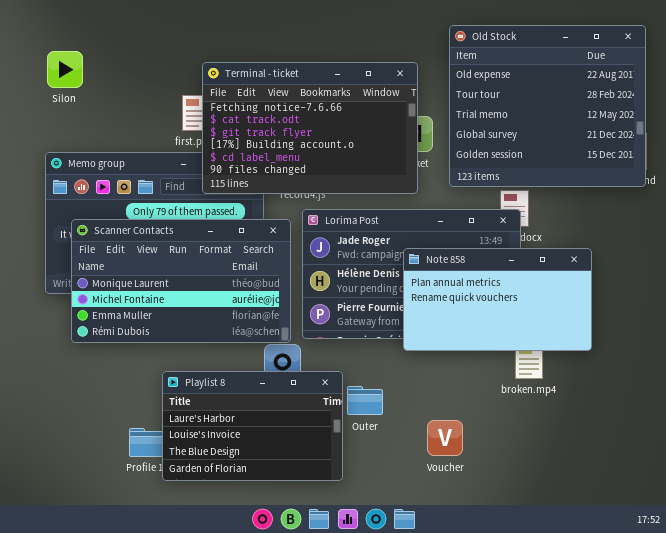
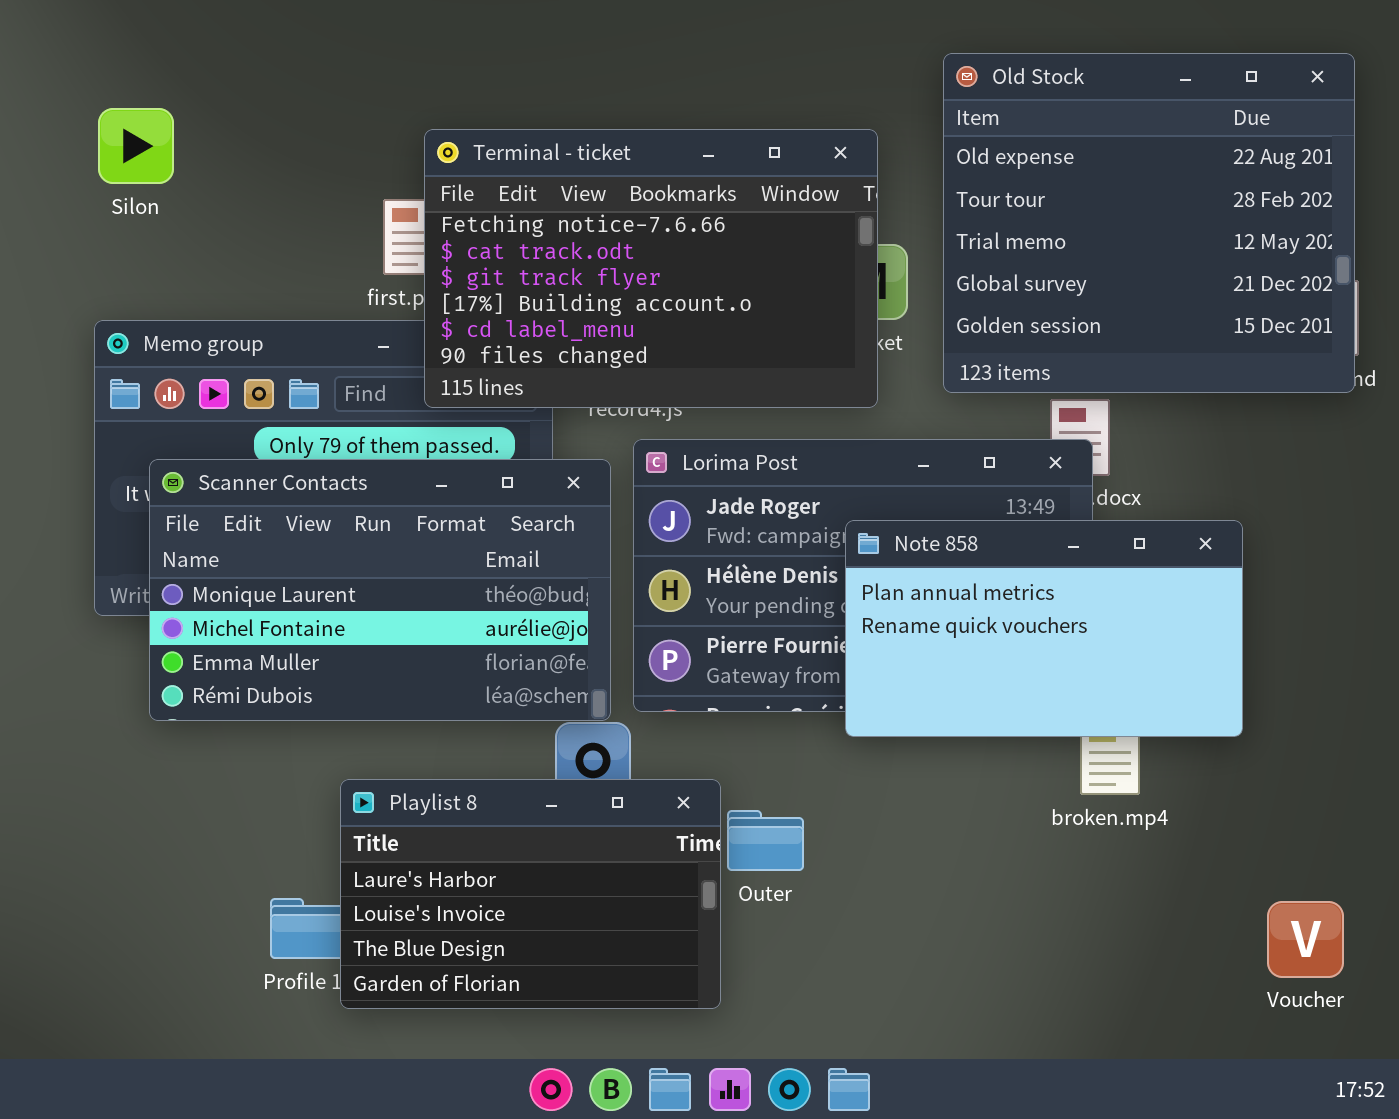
Voucher: [427,420,463,456] -> [1267,901,1344,978], moved

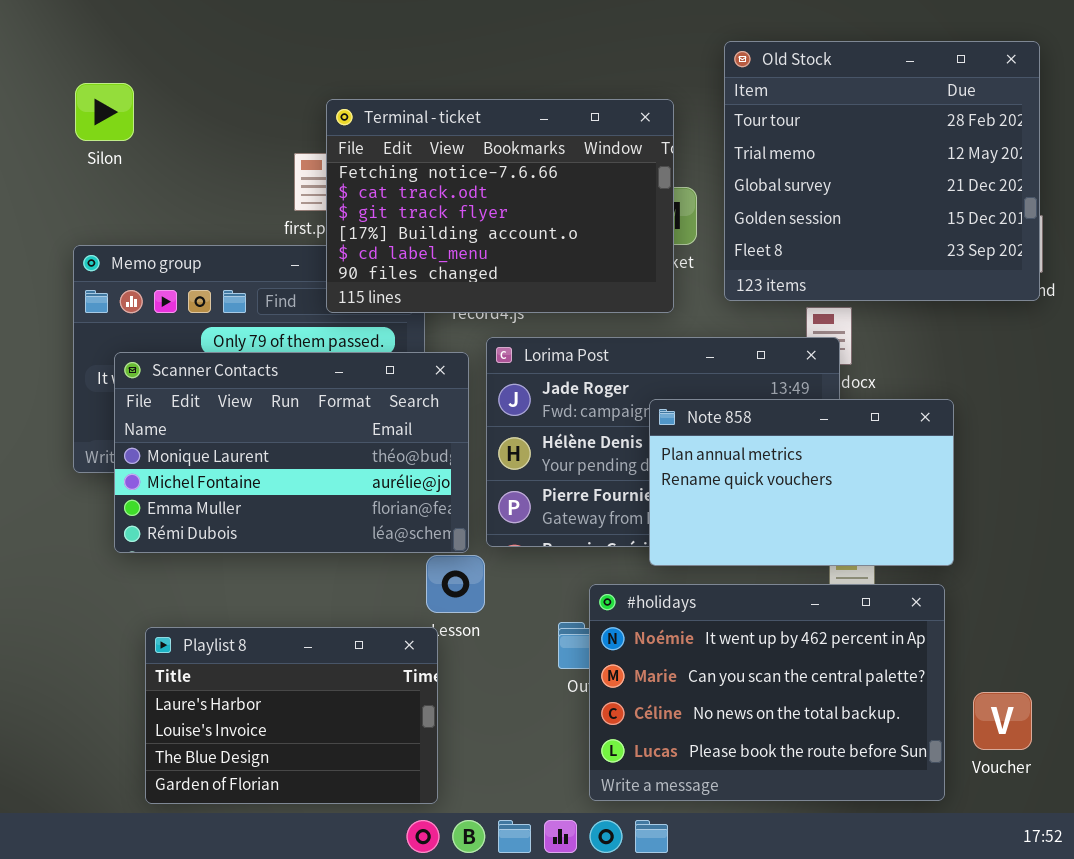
Old Stock: [943,53,1355,393] -> [724,41,1040,301], scrolled down 1 row
#holidays: none -> [589,584,945,801], opened
Playlist 8: [340,779,721,1009] -> [145,627,438,804], moved

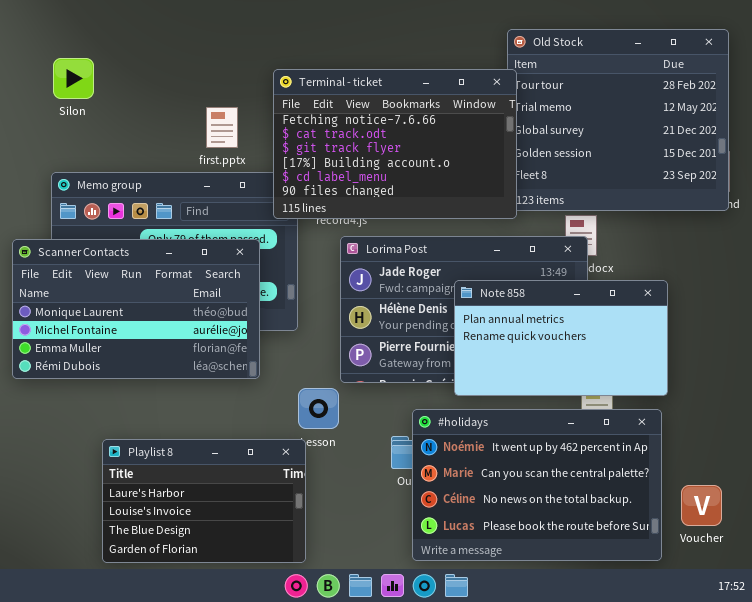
Terminal - ticket: [326,99,674,313] -> [273,69,517,219], moved
Scanner Contacts: [114,352,469,553] -> [12,239,260,379], moved

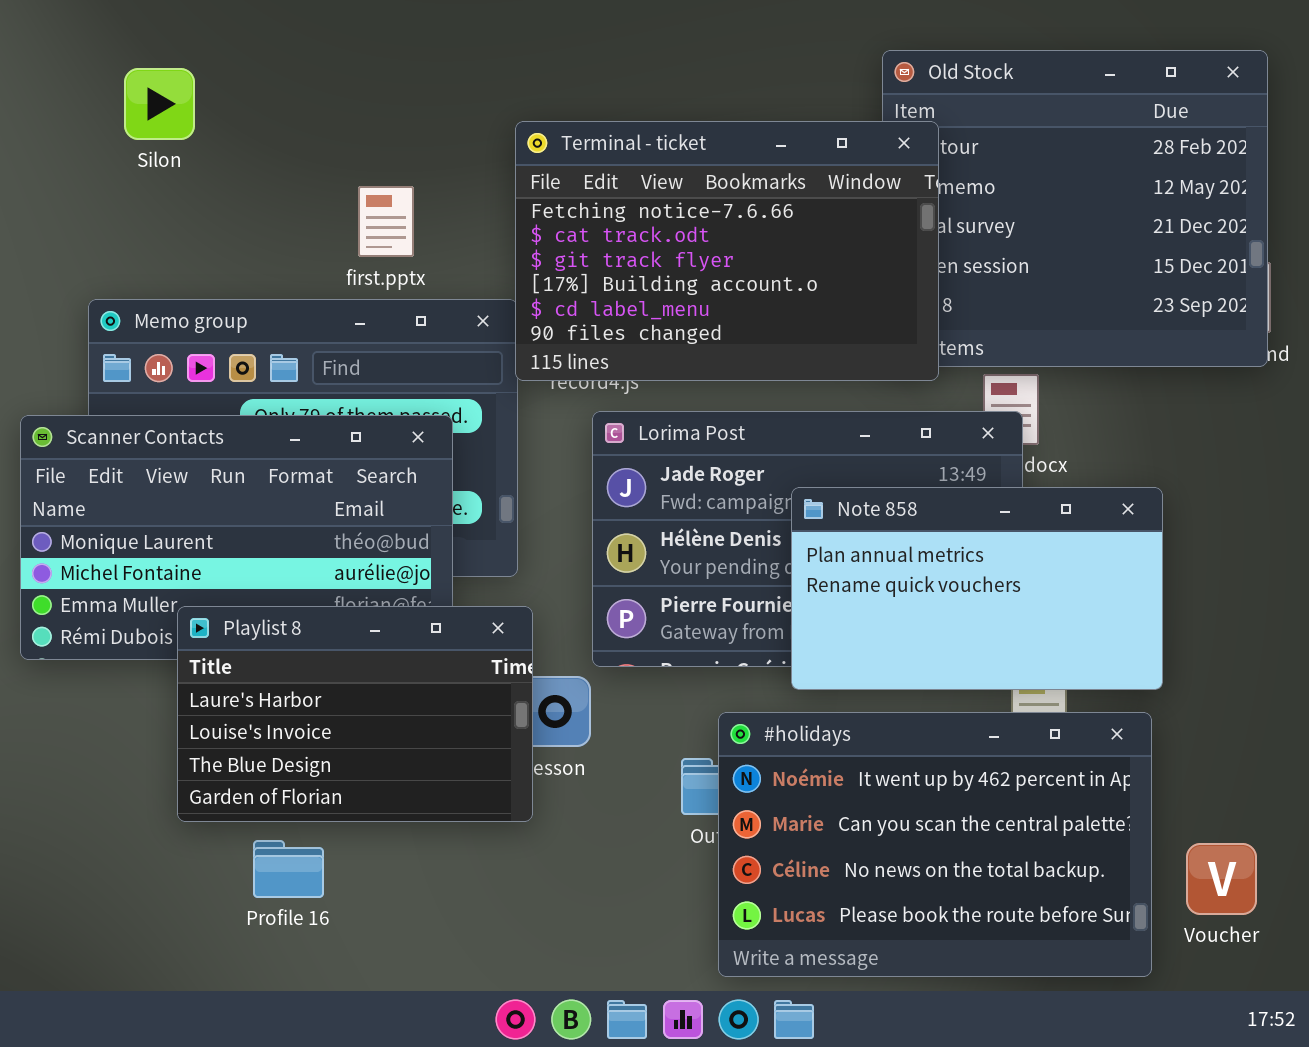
Silon: [53,58,94,99] -> [124,68,195,140], moved
Terminal - ticket: [273,69,517,219] -> [515,121,939,381], moved
Playlist 8: [102,439,306,563] -> [177,606,533,822], moved

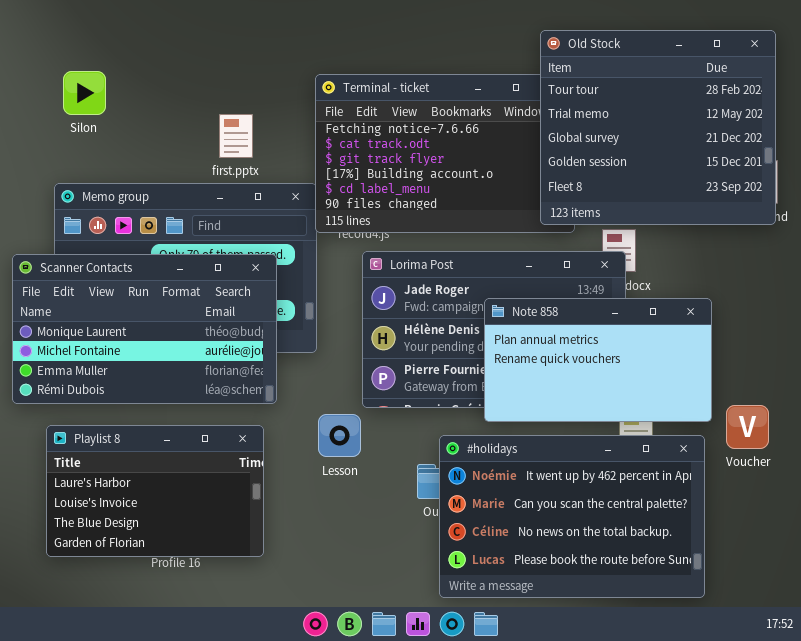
Old Stock: [882,50,1268,367] -> [540,30,776,225], raised
Silon: [124,68,195,140] -> [63,71,106,115], moved
Playlist 8: [177,606,533,822] -> [46,425,264,557], moved
Voucher: [1186,843,1257,915] -> [726,405,769,449], moved

